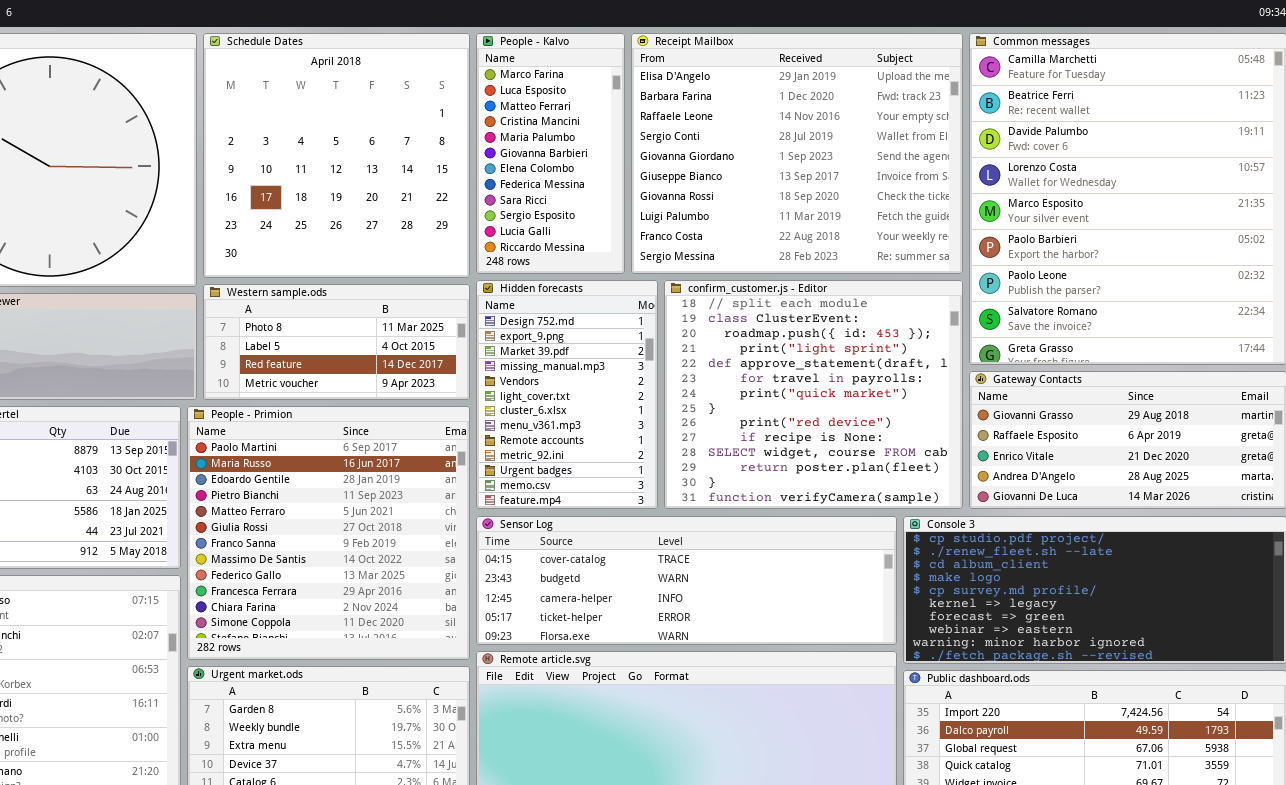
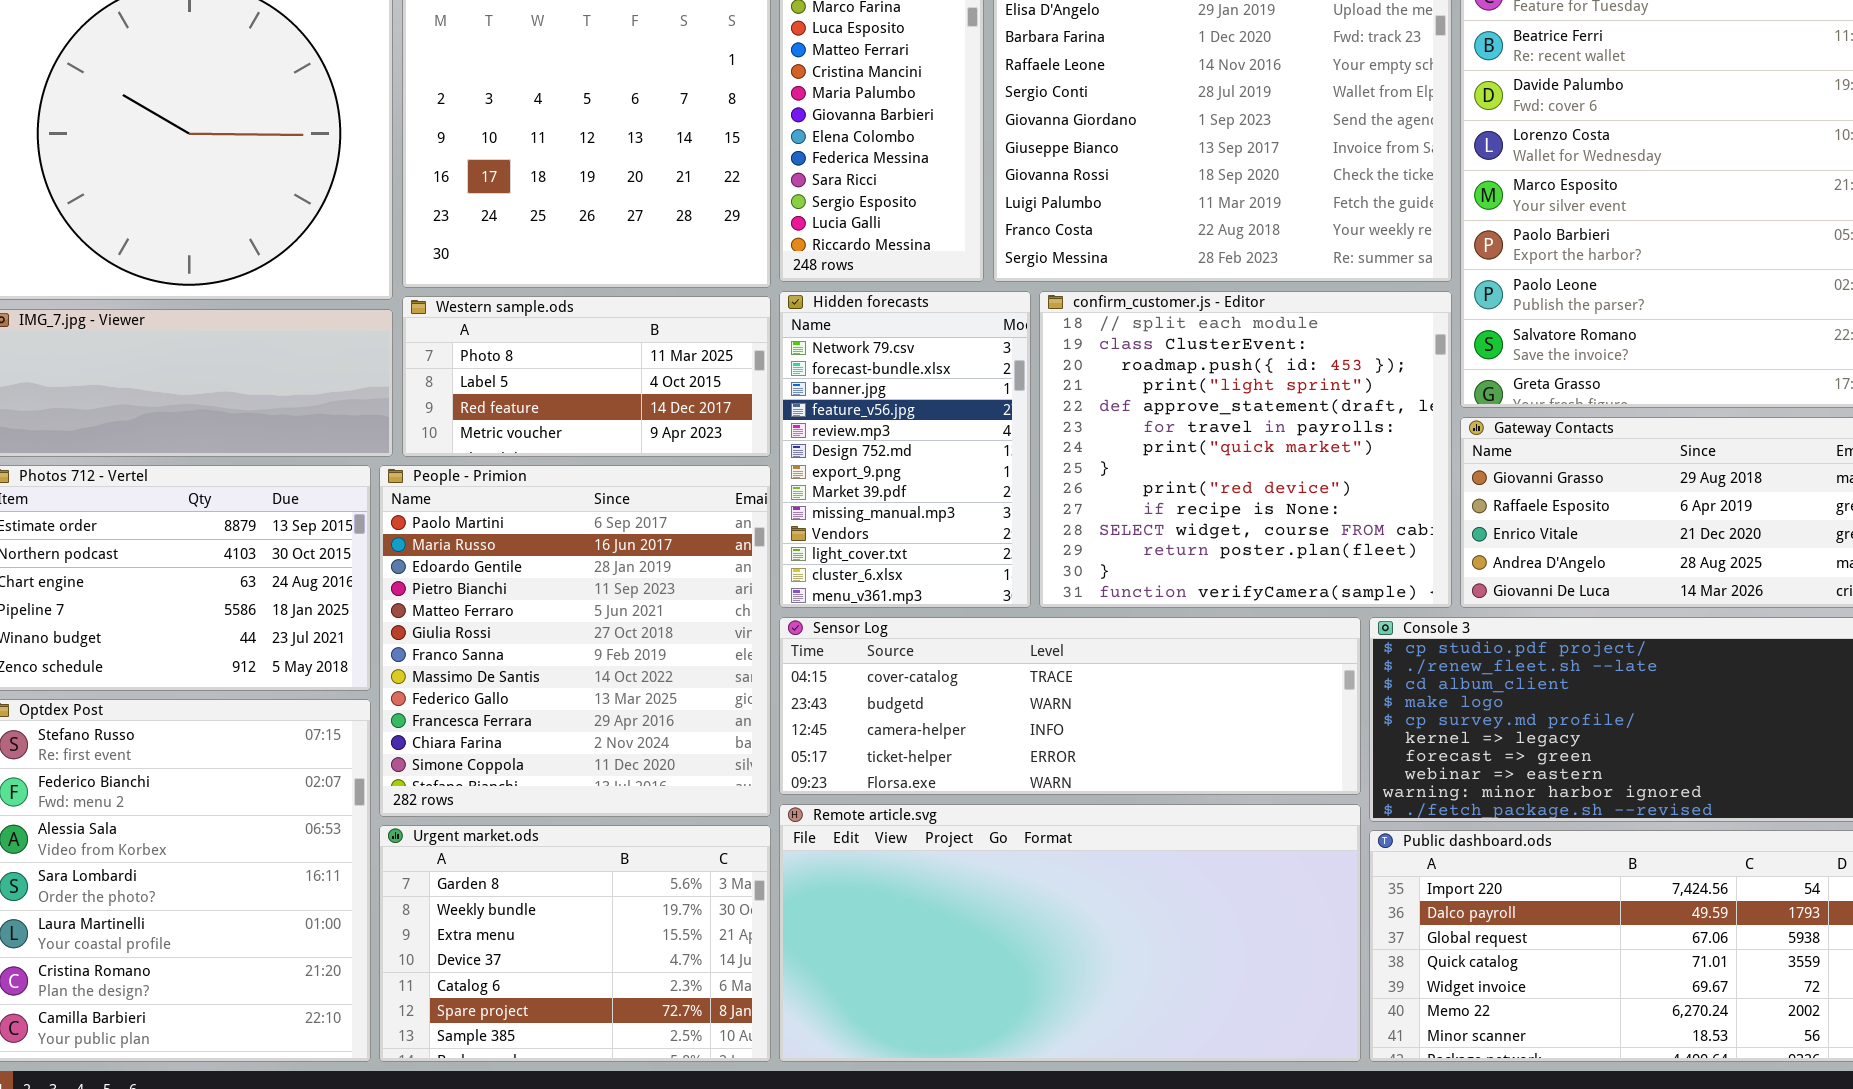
Hidden forecasts: [476,280,658,509] -> [779,291,1031,608], scrolled up 5 rows

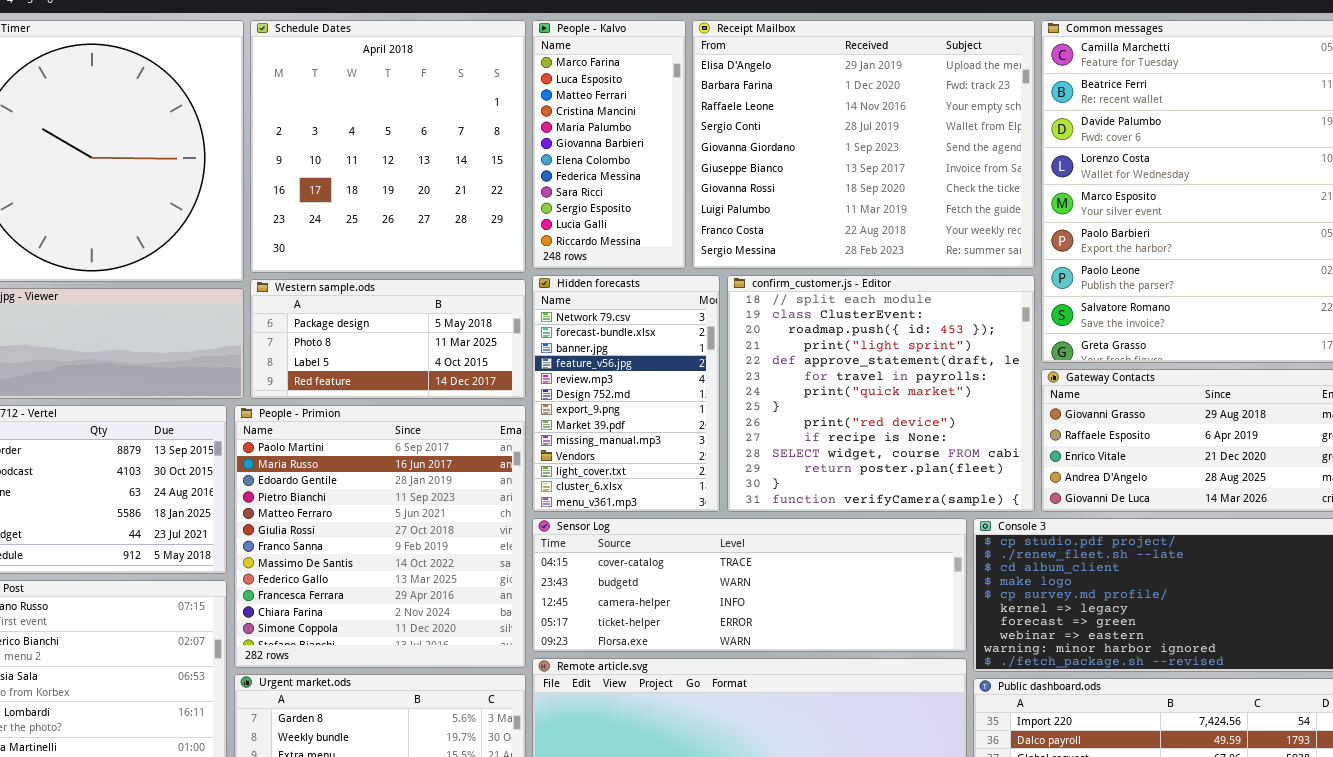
Western sample.ods: [402,296,771,457] -> [250,279,526,399], scrolled up 1 row

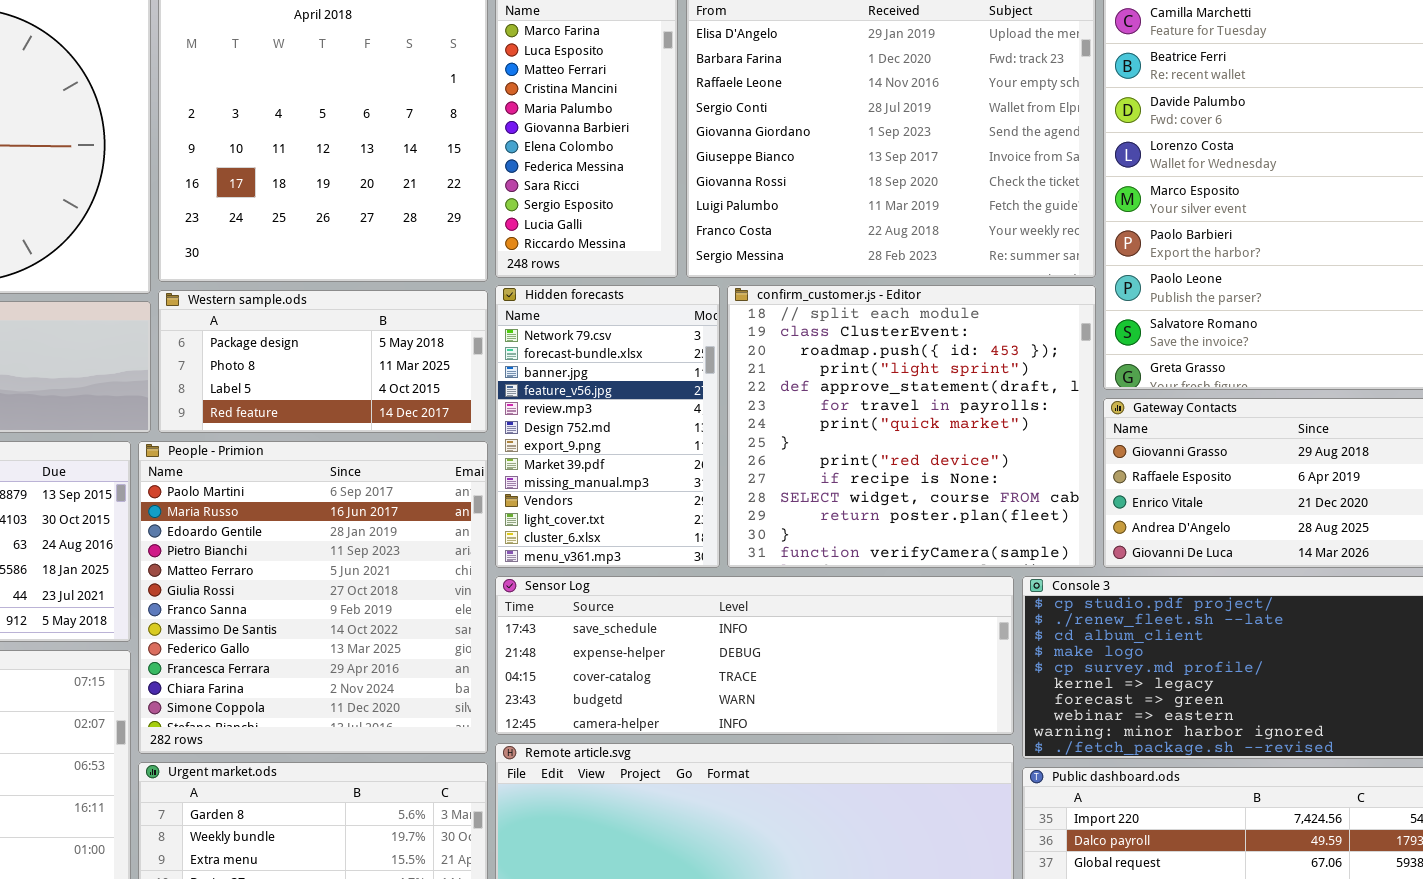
Sensor Log: [532,518,967,652] -> [495,576,1014,735], scrolled up 2 rows

